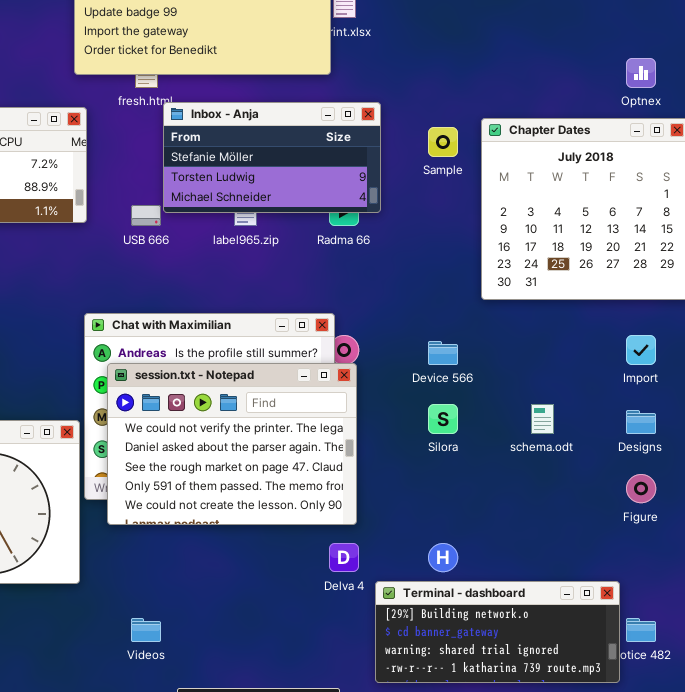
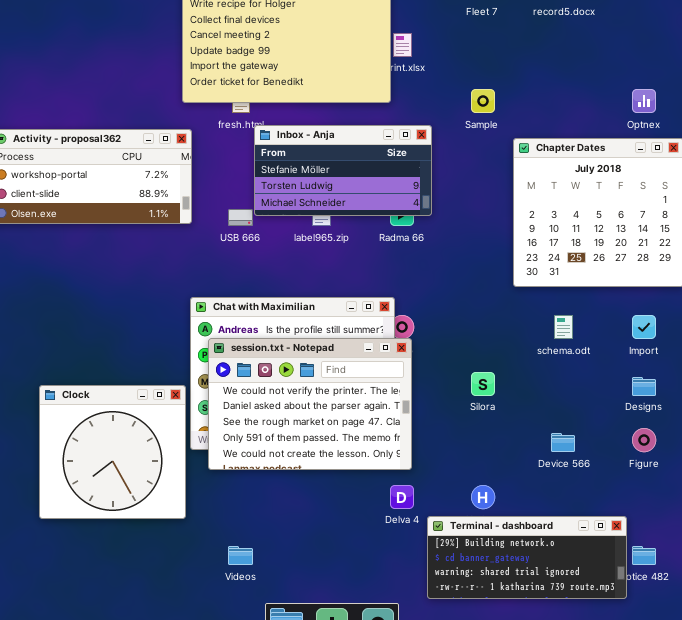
Sample: [428,127,458,157] -> [471,89,495,113], moved
Device 566: [428,341,458,365] -> [551,433,575,452], moved
schema.odt: [531,404,554,434] -> [554,315,573,339], moved

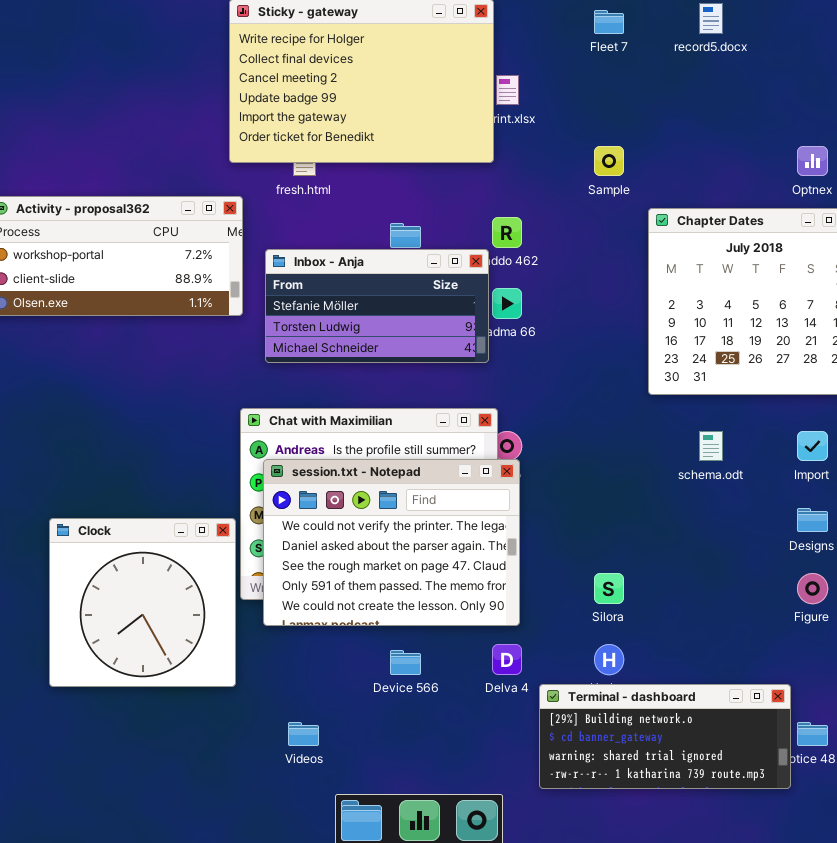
Inbox - Anja: [254,125,432,216] -> [265,249,489,363], moved
Silora: [471,372,495,396] -> [594,573,624,604], moved
Device 566: [551,433,575,452] -> [390,650,421,675], moved

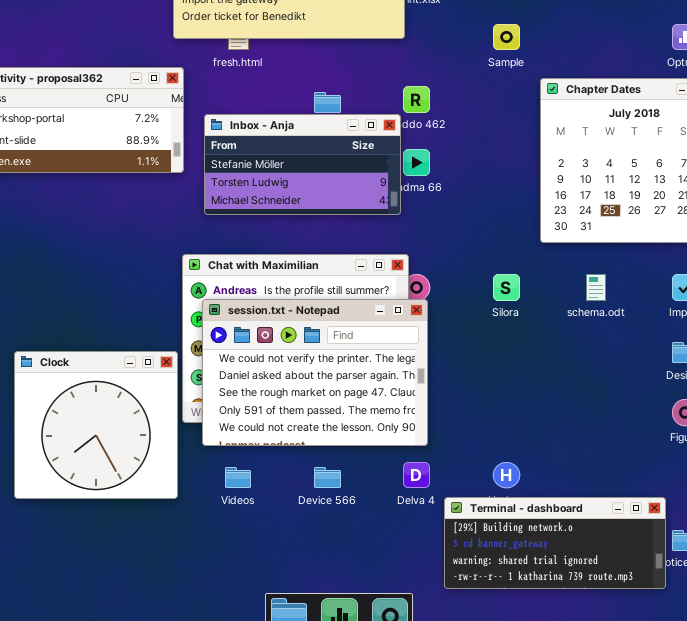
Silora: [594,573,624,604] -> [493,274,520,301], moved
Videos: [288,722,319,746] -> [225,467,251,488], moved

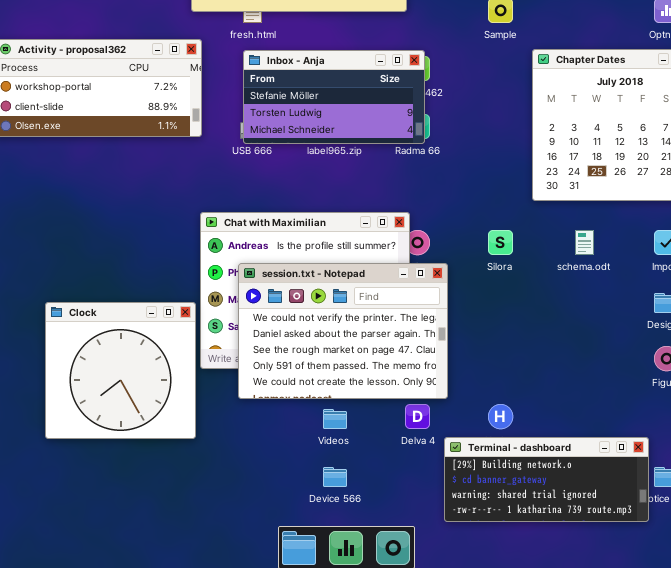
Inbox - Anja: [204,114,401,215] -> [243,50,425,144], moved
session.txt - Notepad: [202,299,428,446] -> [238,263,448,399], moved
Videos: [225,467,251,488] -> [323,409,347,429], moved
Device 566: [314,467,341,488] -> [323,467,347,487], moved

